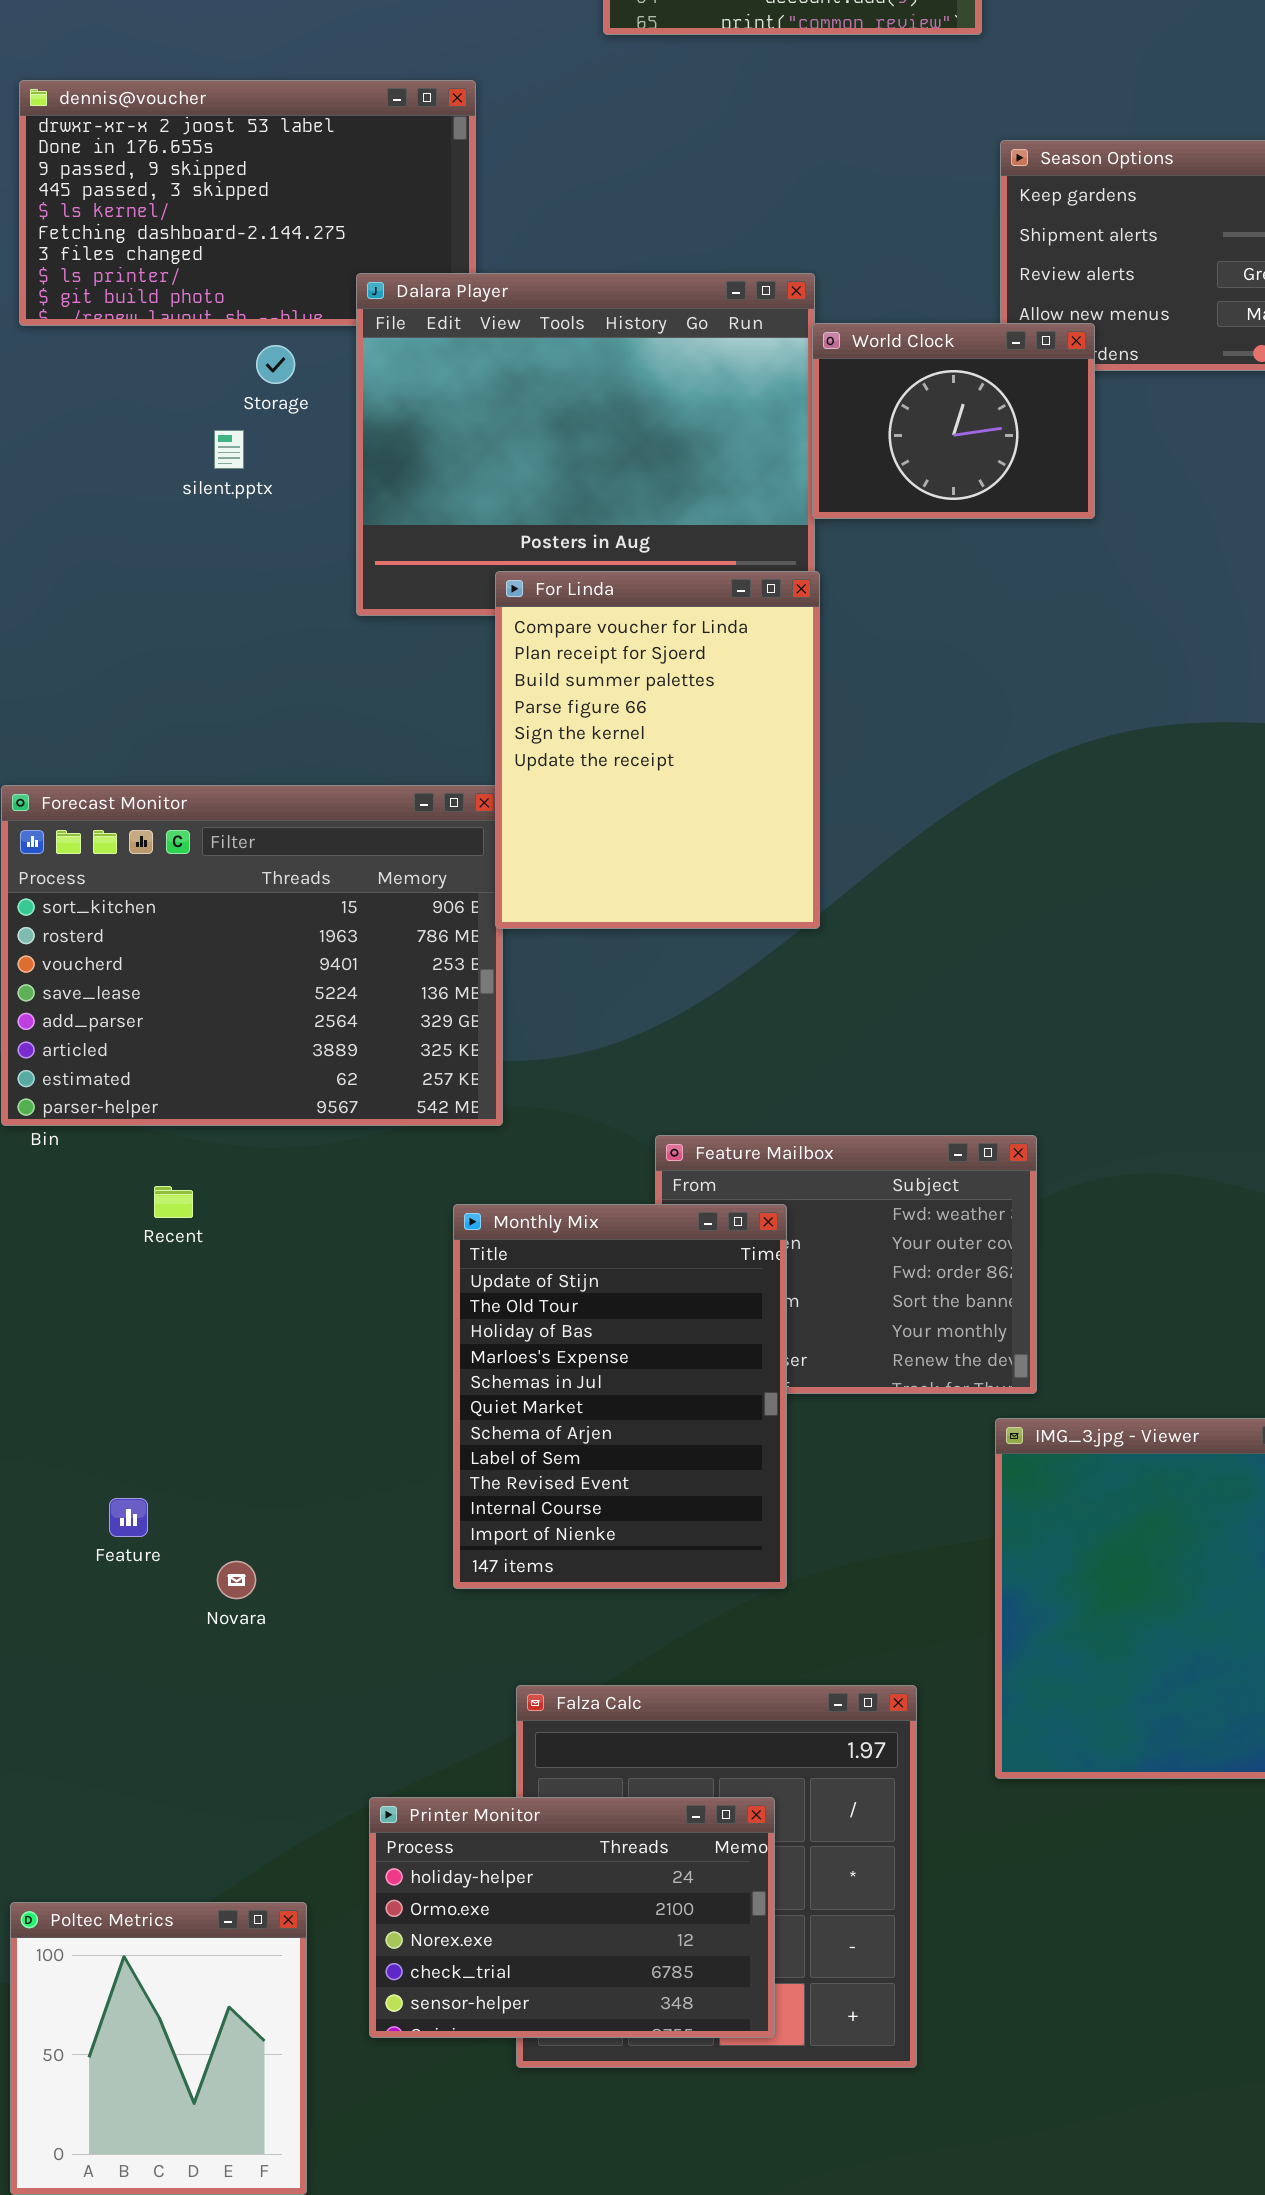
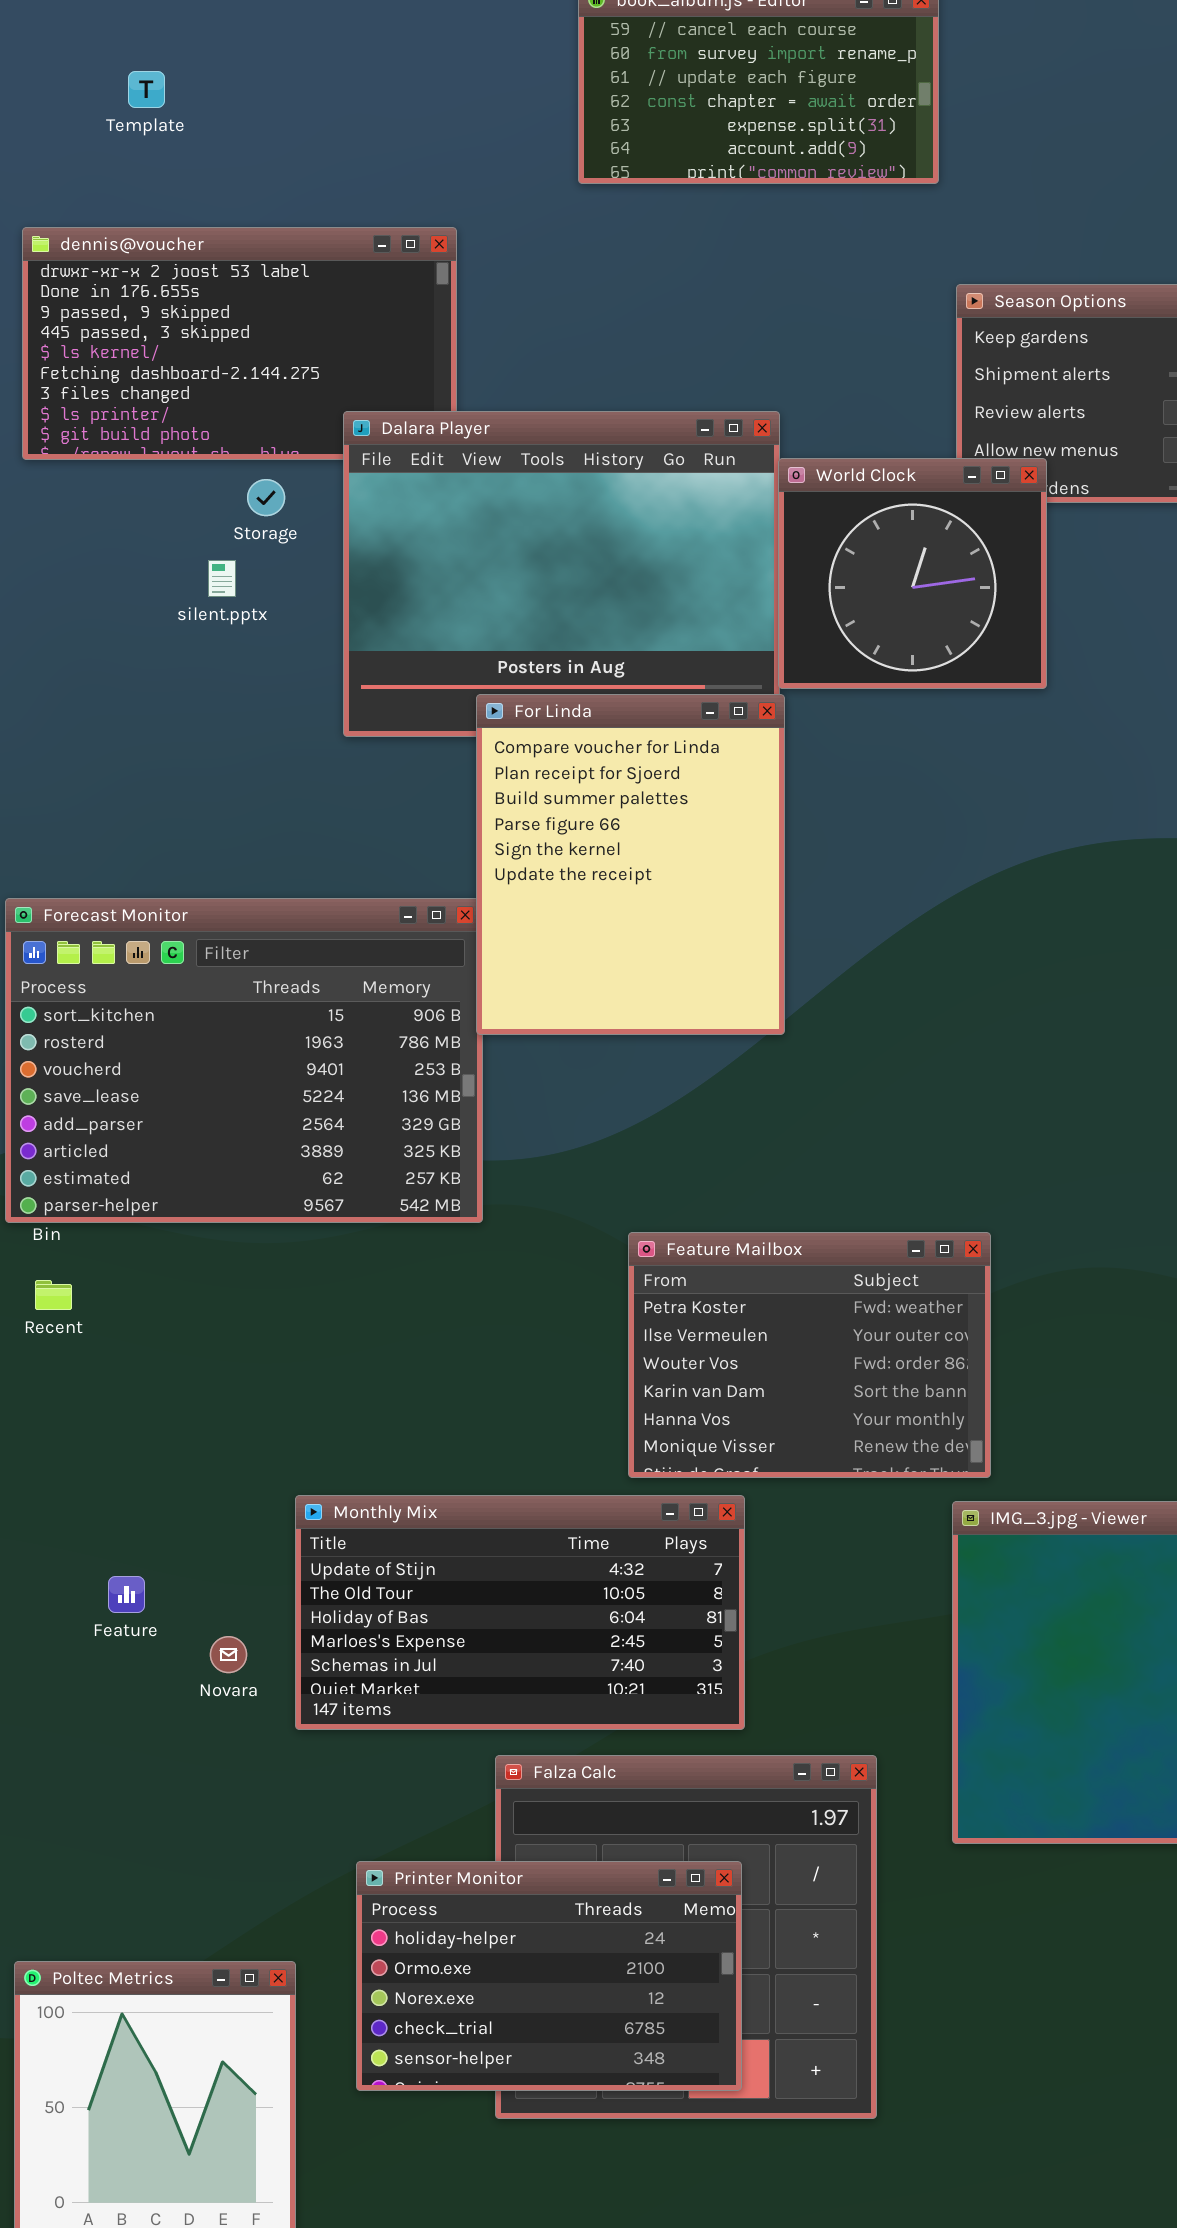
World Clock: [812,323,1095,519] -> [778,458,1047,689], resized
Recent: [154,1186,193,1218] -> [35,1280,72,1310], moved
Monthly Mix: [453,1204,787,1589] -> [295,1495,745,1730], moved, resized

